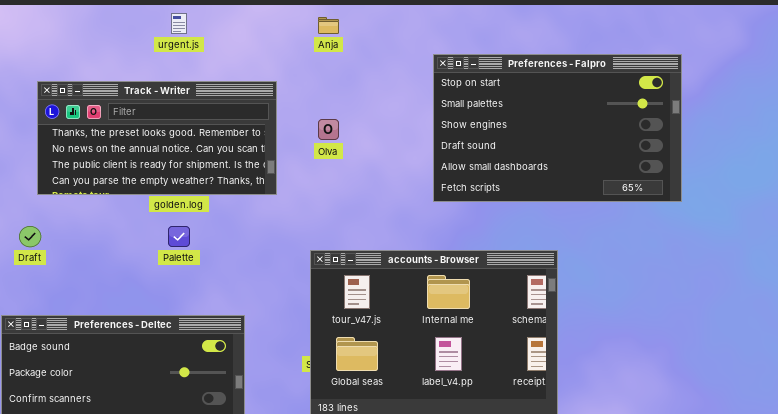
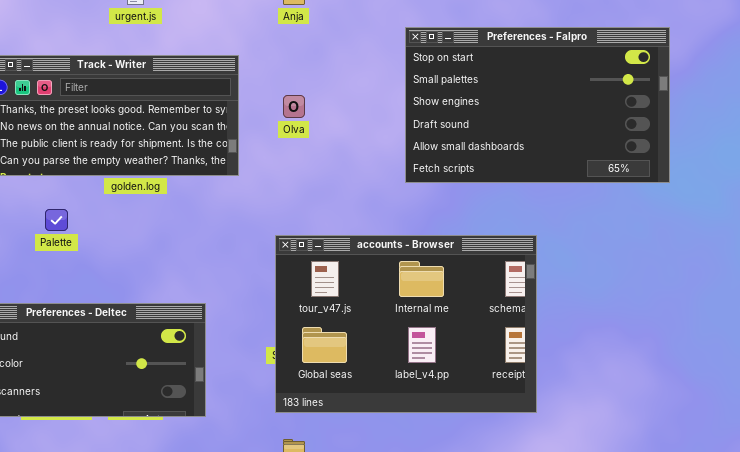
Palette: [168,226,190,247] -> [45,209,68,231], moved

